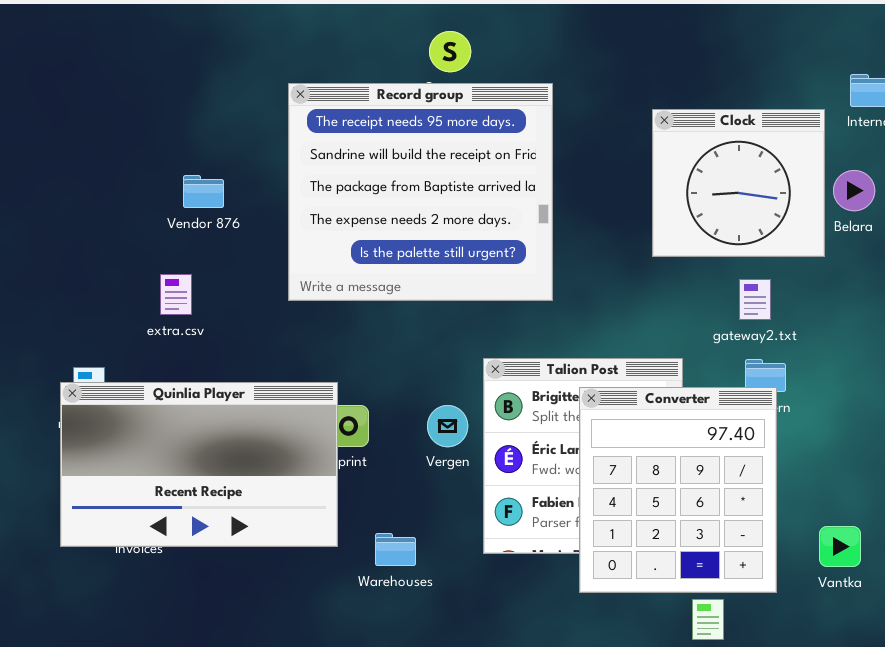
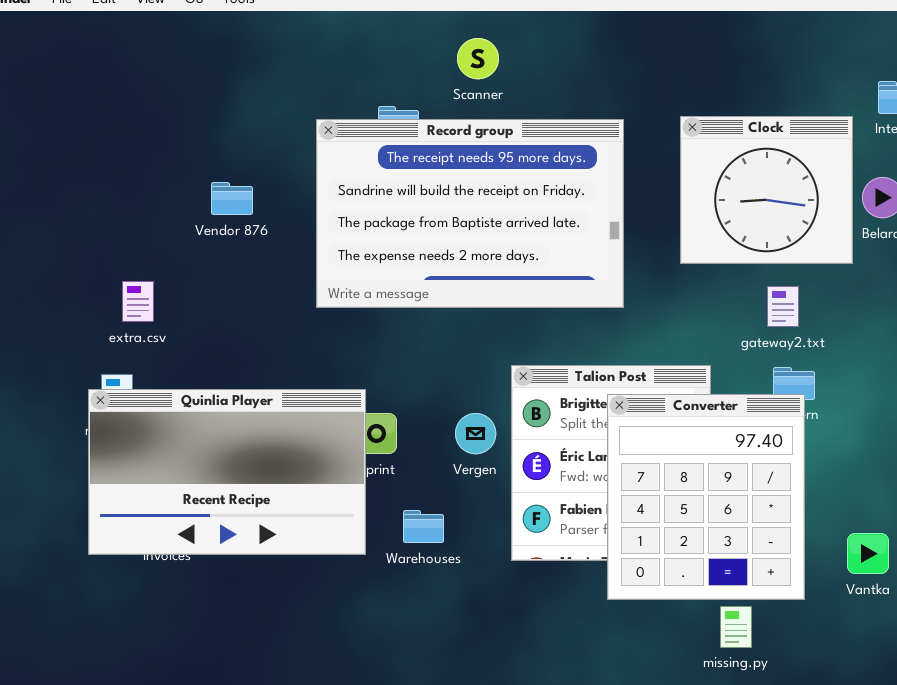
Record group: [288,83,553,301] -> [316,119,624,308], resized
extra.csv: [160,274,192,315] -> [122,281,154,322], moved
Warehouses: [375,533,416,566] -> [403,510,444,543], moved

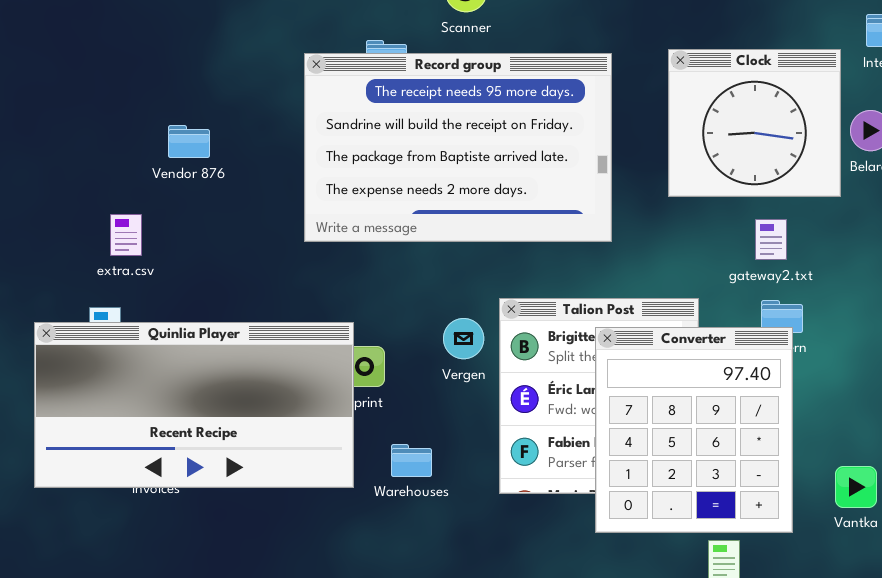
Vendor 876: [211,182,253,215] -> [168,125,210,158], moved
Quinlia Player: [88,389,366,555] -> [34,322,354,488], resized
Vergen: [455,413,496,454] -> [443,318,484,359], moved

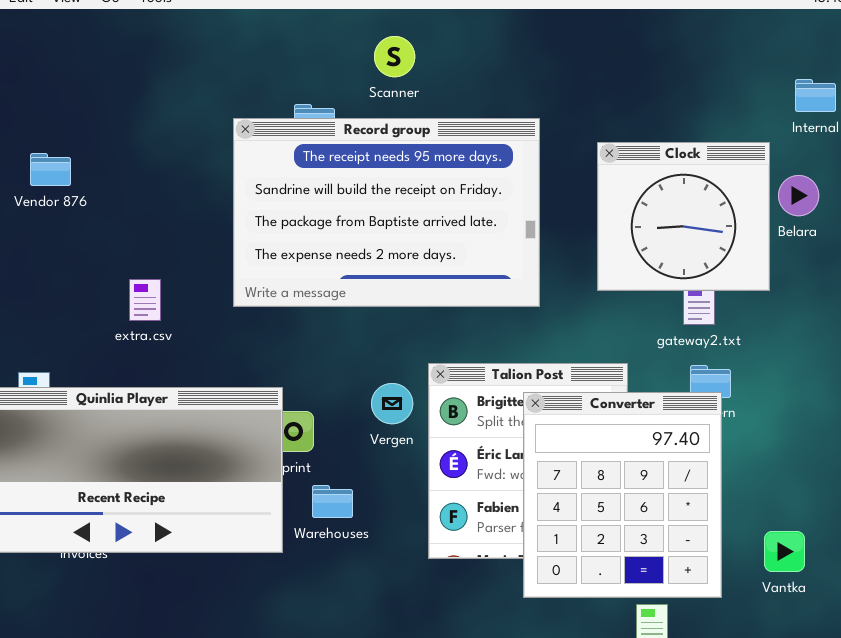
Clock: [668,49,841,197] -> [597,142,770,291], moved
Vendor 876: [168,125,210,158] -> [30,153,71,186], moved
extra.csv: [110,214,142,256] -> [129,279,161,321], moved
Warehouses: [391,444,432,477] -> [312,485,353,518], moved

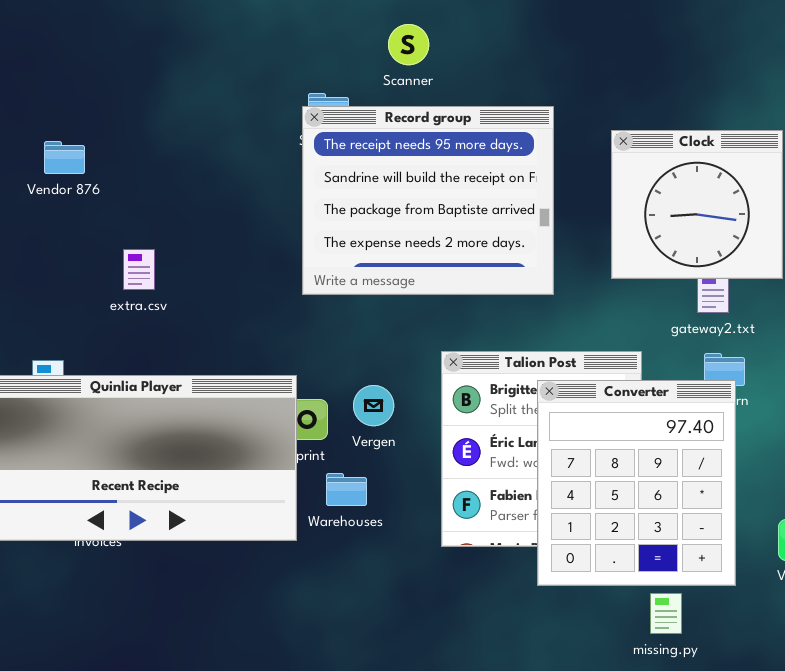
Record group: [233,118,540,307] -> [302,106,554,295], resized
extra.csv: [129,279,161,321] -> [123,249,155,290], moved
Vergen: [371,383,413,424] -> [353,385,394,426], moved

